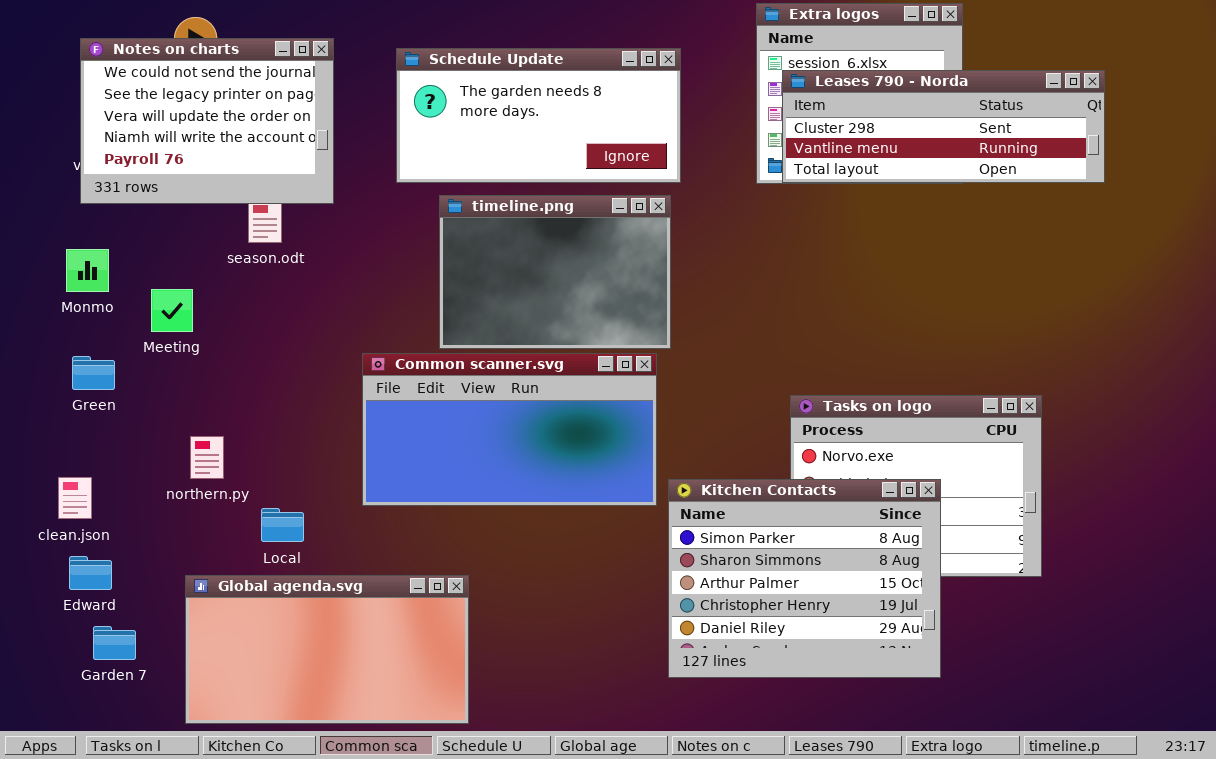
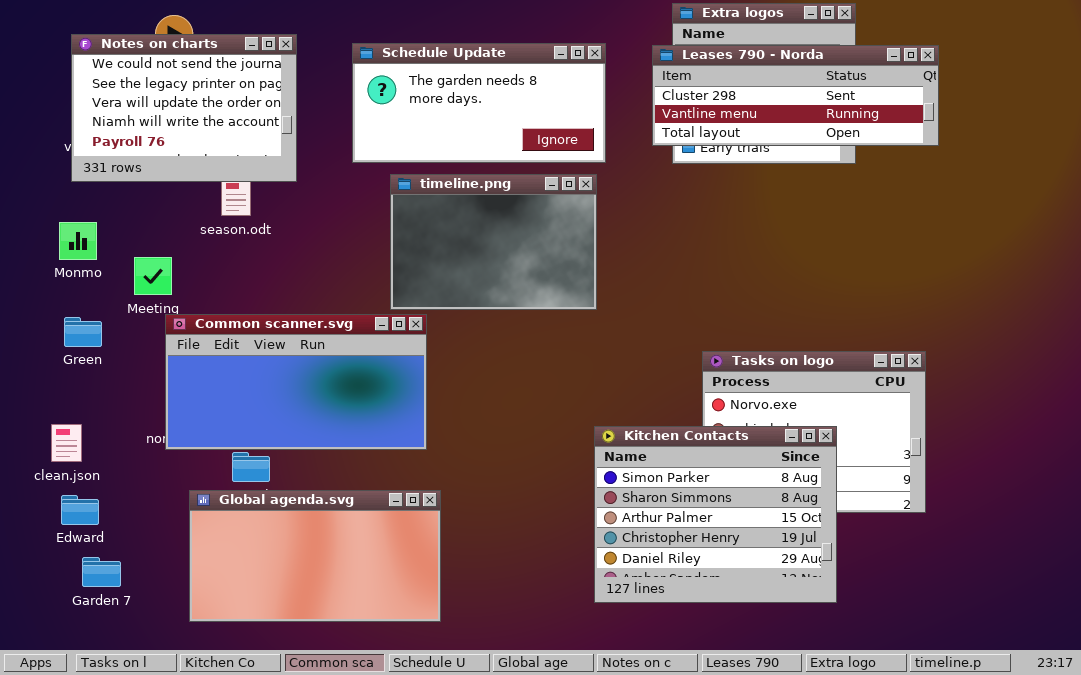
Leases 790 - Norda: [782,70,1105,183] -> [652,45,939,146], moved
Common scanner.svg: [362,353,657,506] -> [165,314,427,450], moved
Global agenda.svg: [185,575,469,724] -> [189,490,441,622], moved

